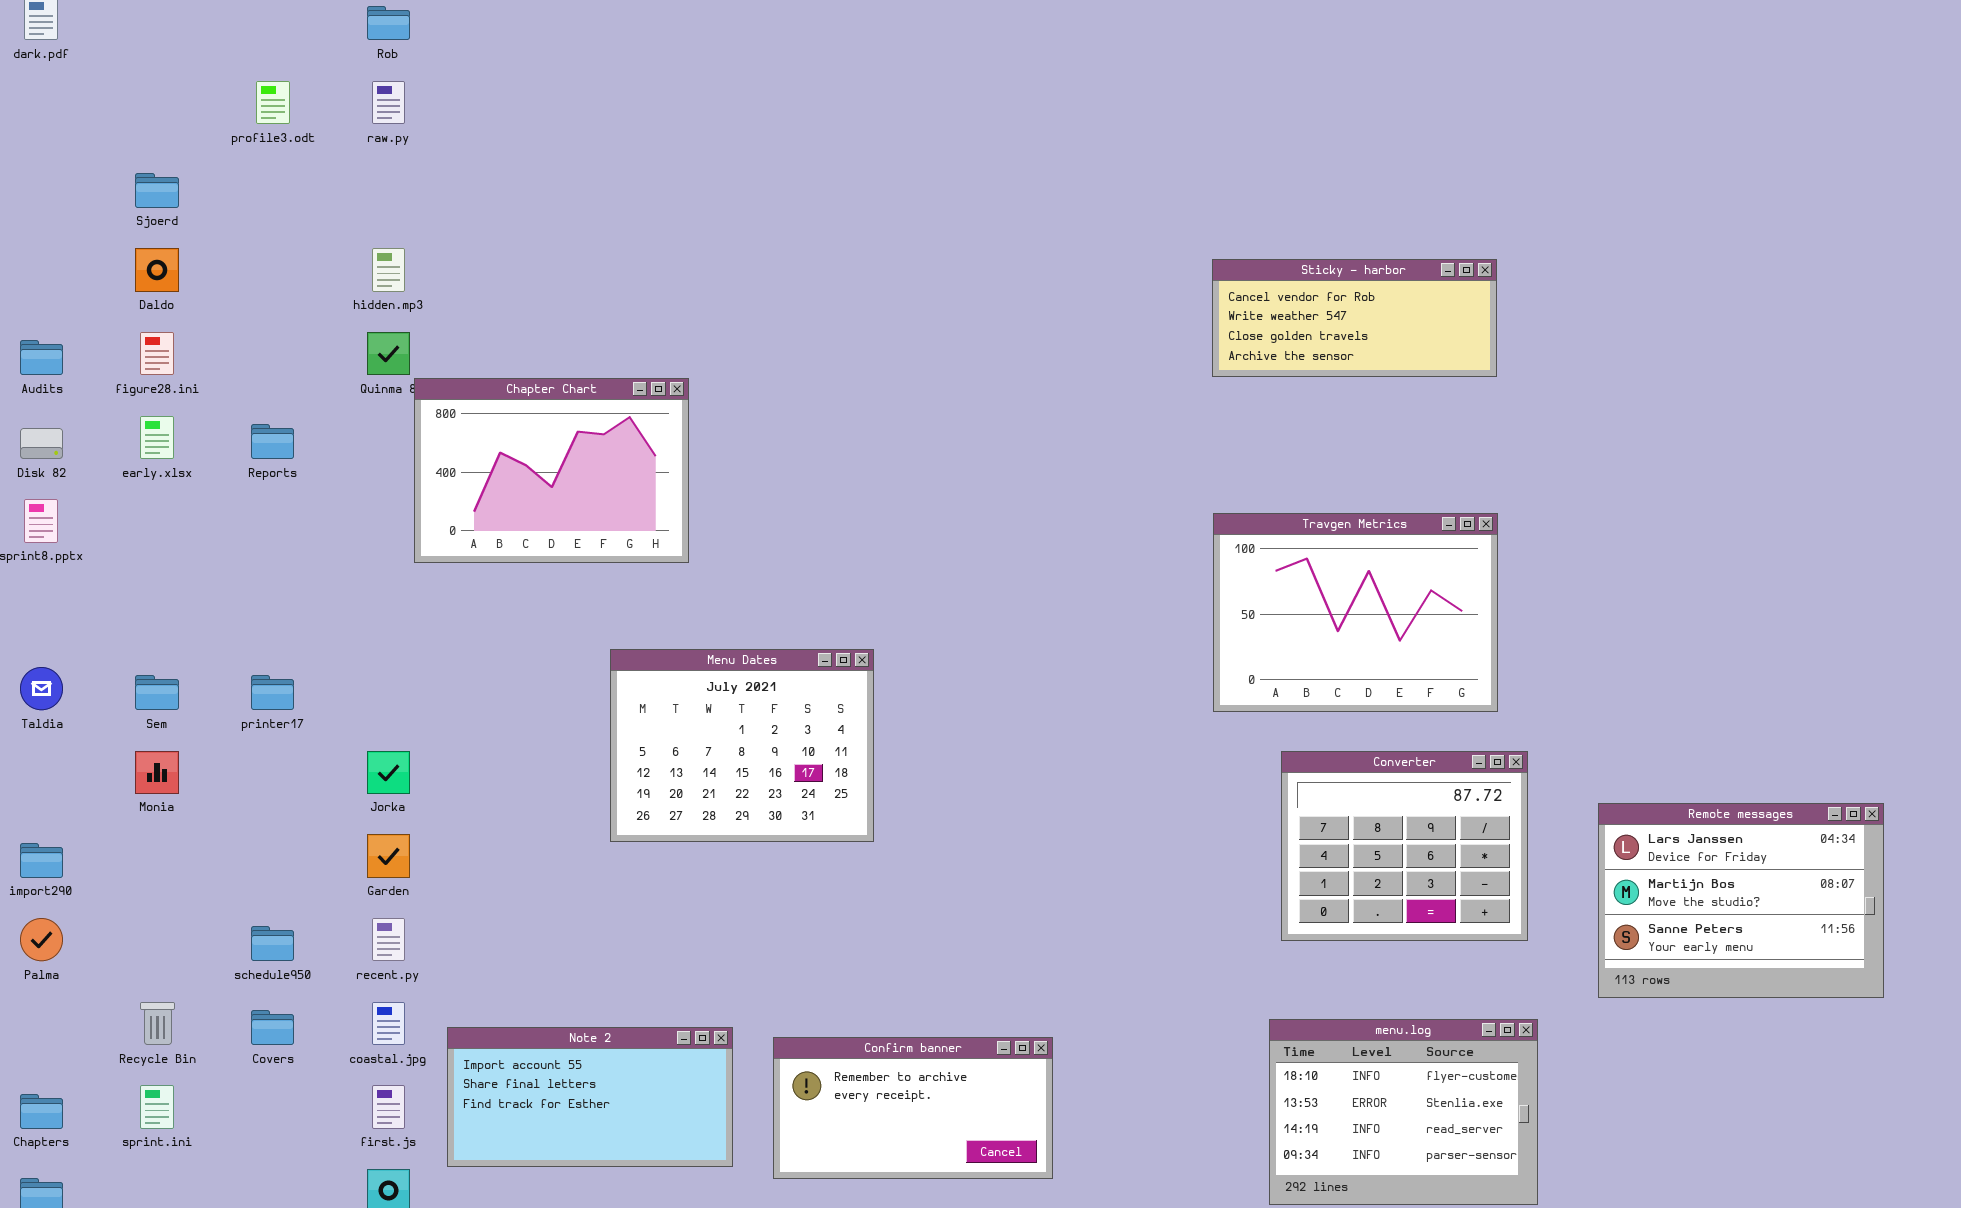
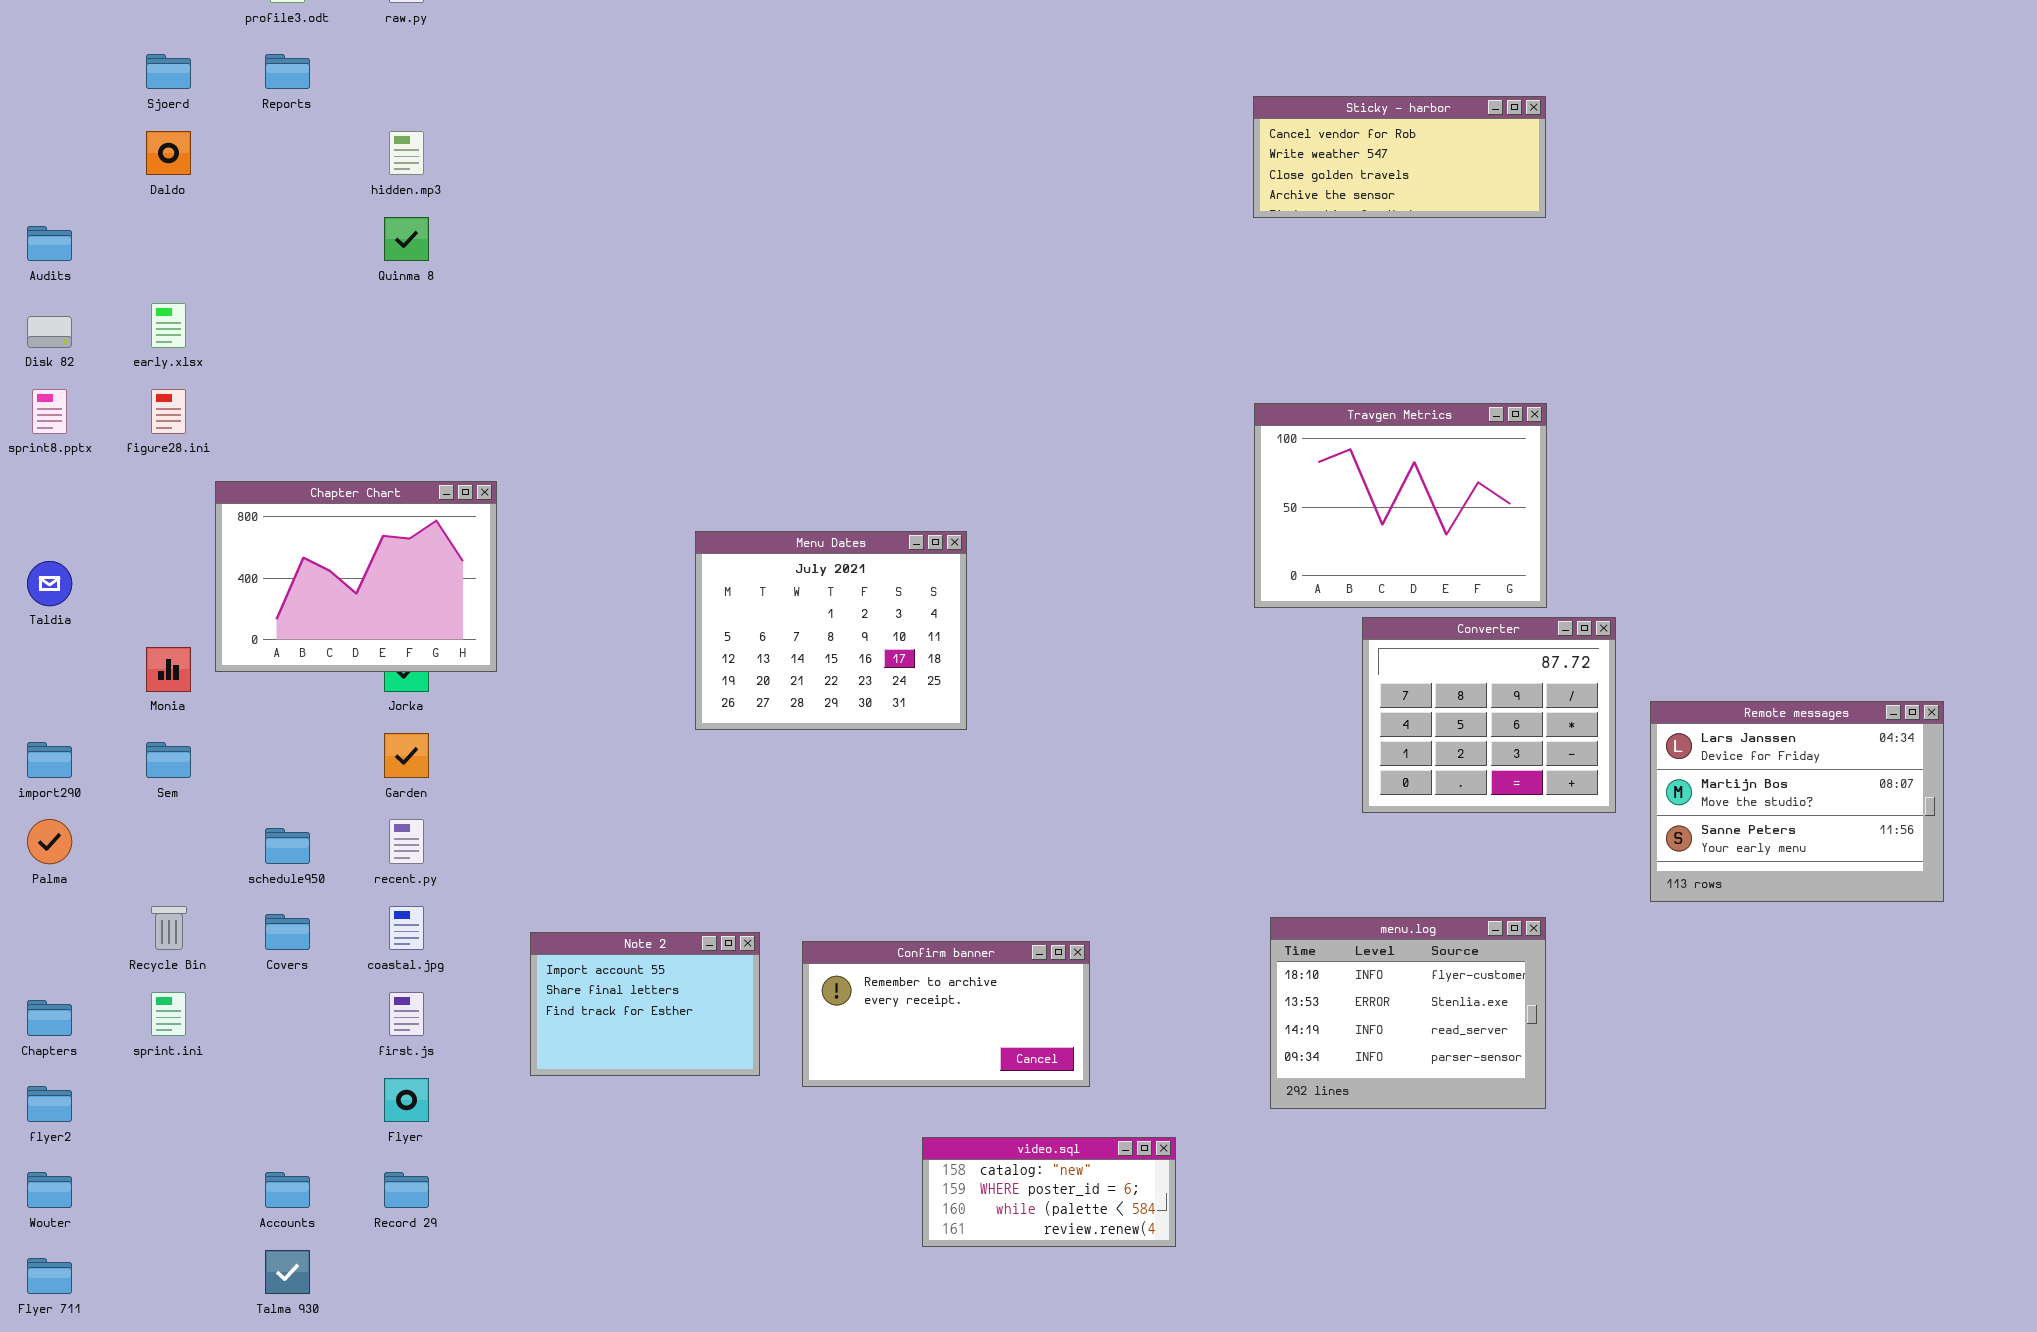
Sticky - harbor: [1212,259,1497,377] -> [1253,96,1546,218], moved
figure28.ini: [140,332,174,375] -> [151,389,186,434], moved
Chapter Chart: [414,378,689,563] -> [215,481,497,672], moved
Reports: [251,424,294,459] -> [265,54,310,89], moved
Menu Dates: [610,649,874,842] -> [695,531,967,730], moved
Sem: [135,675,179,710] -> [146,742,191,778], moved
Converter: [1281,751,1528,941] -> [1362,617,1616,813], moved
menu.log: [1269,1019,1538,1205] -> [1270,917,1546,1109], moved
Note 2: [447,1027,733,1167] -> [530,932,760,1076], resized

